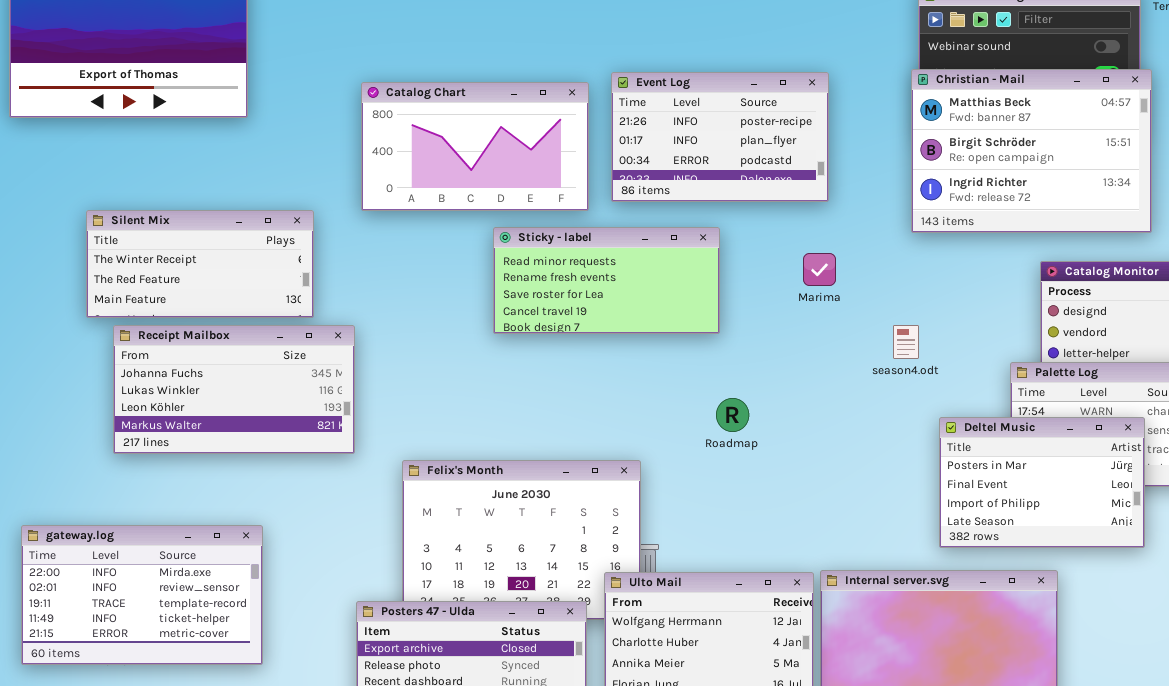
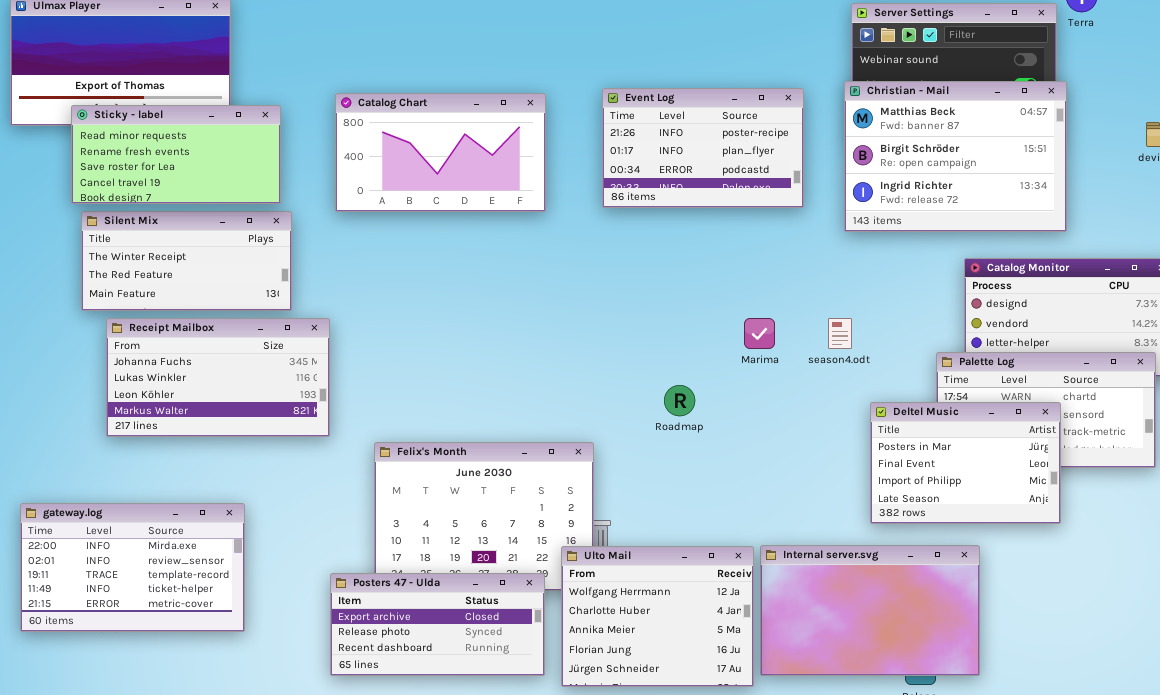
Event Log: [611,72,829,202] -> [602,88,804,208], moved
Sticky - label: [493,227,720,334] -> [71,105,281,204], moved
Marima: [803,253,836,286] -> [744,318,775,349], moved

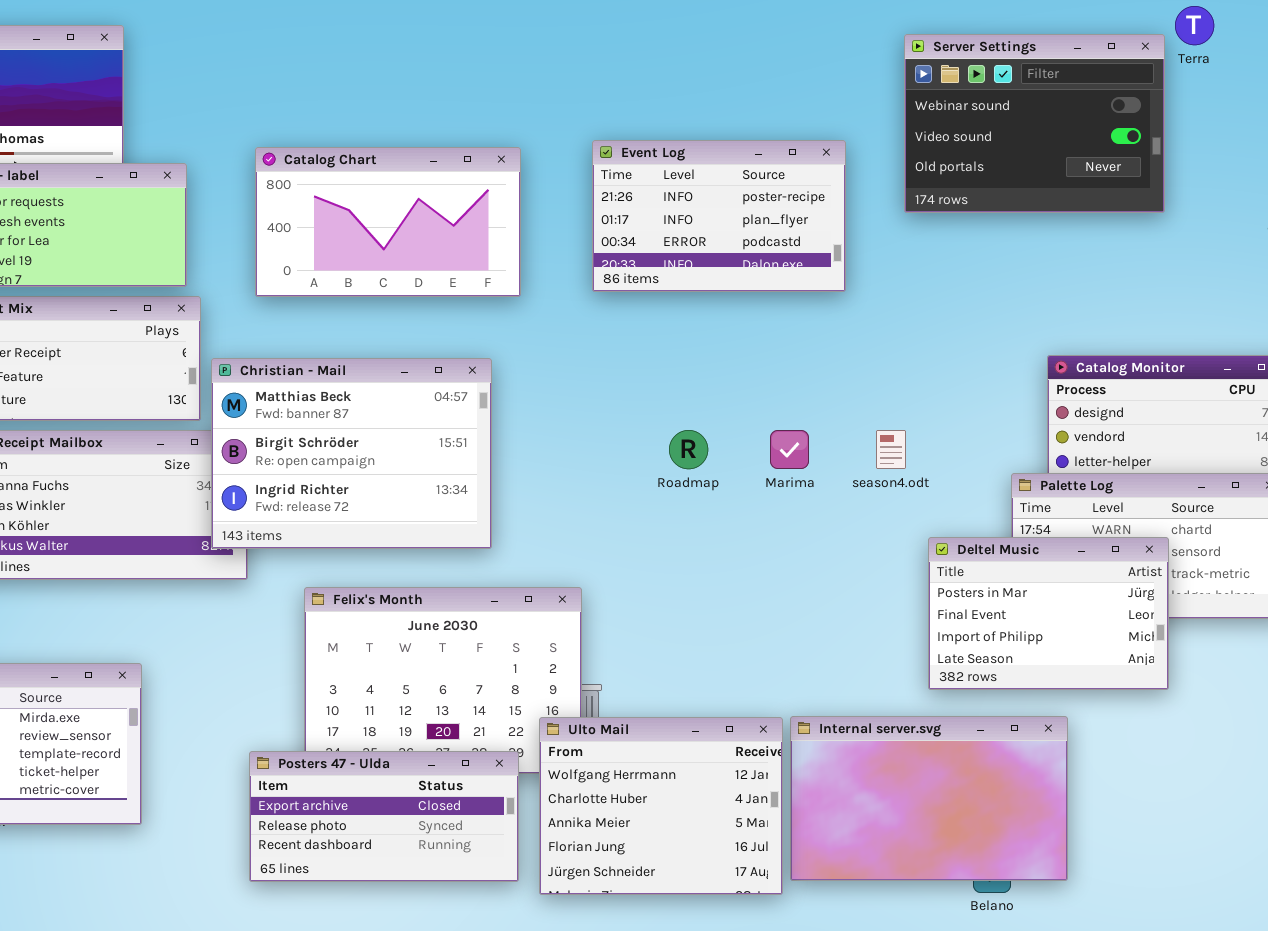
Christian - Mail: [844,81,1067,232] -> [211,358,492,549], moved
Roadmap: [664,385,695,416] -> [669,430,708,469], moved

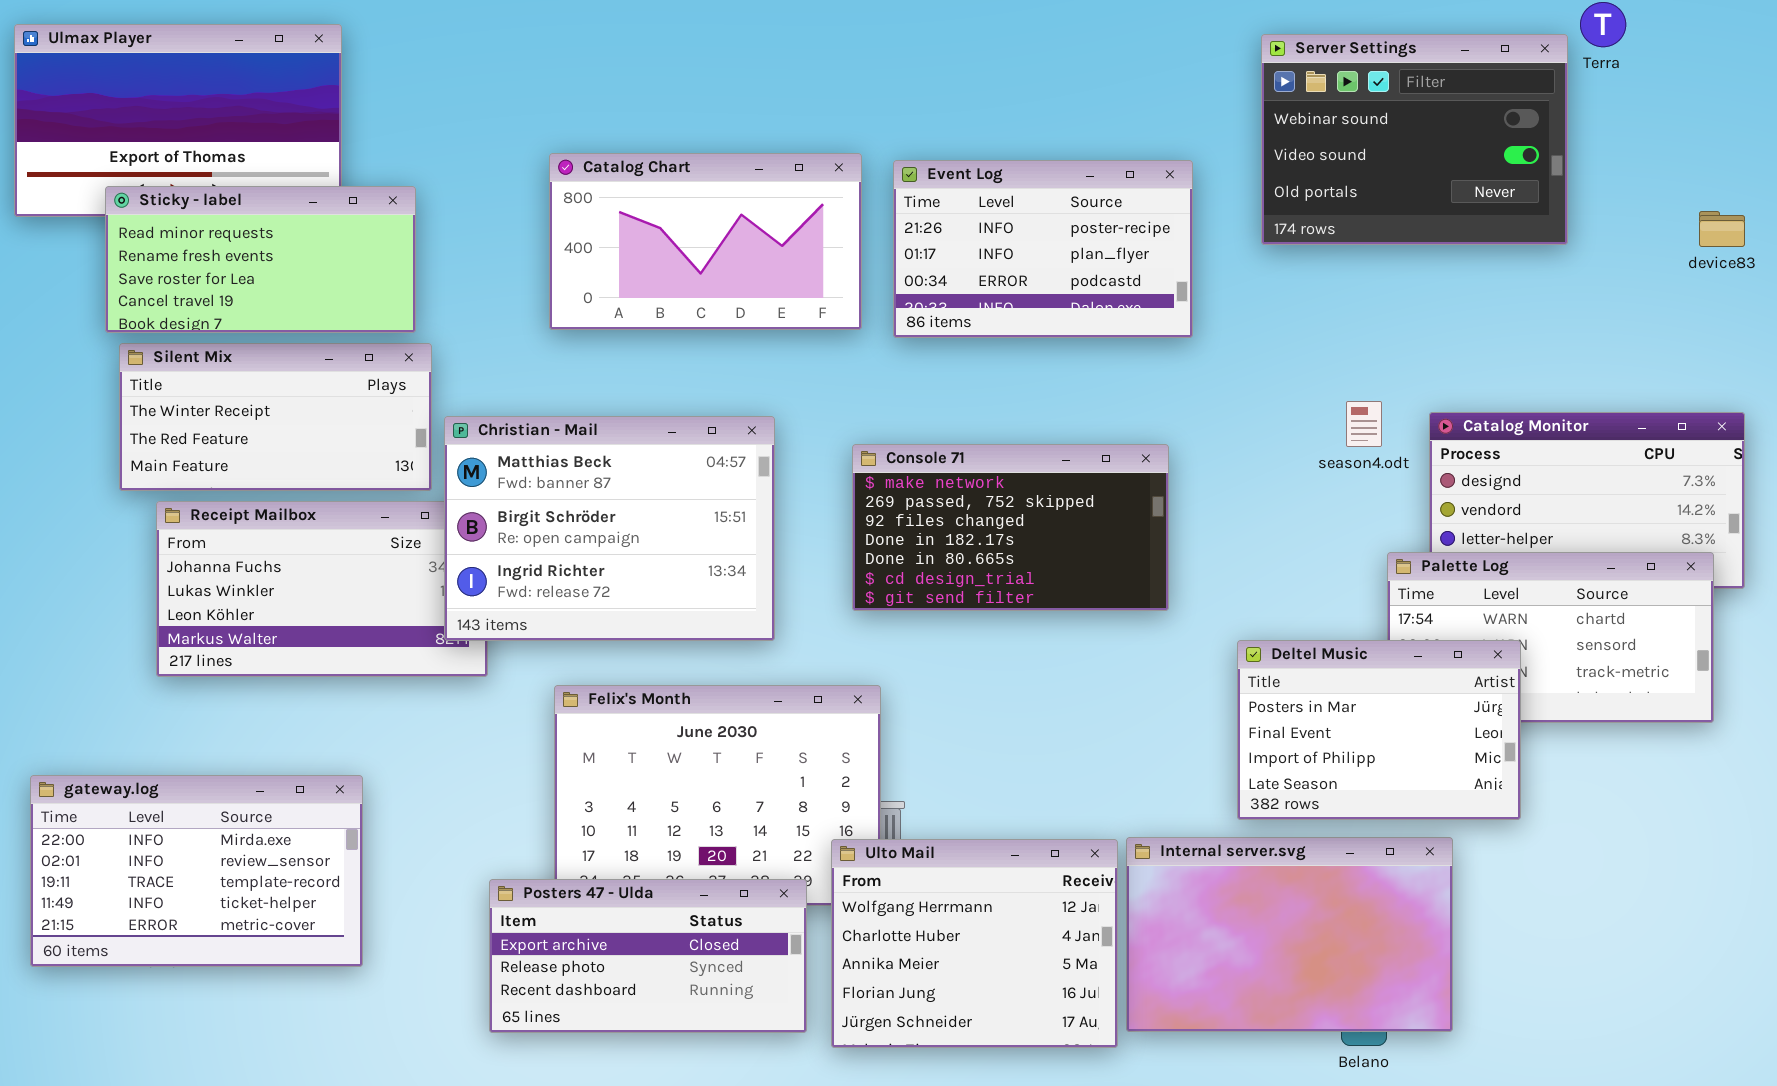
Catalog Chart: [255,147,521,297] -> [549,153,862,330], moved
Console 71: none -> [852,444,1169,611], opened
season4.odt: [876,430,906,469] -> [1346,401,1382,447], moved
Deltel Music: [928,537,1169,690] -> [1237,640,1521,820], moved

